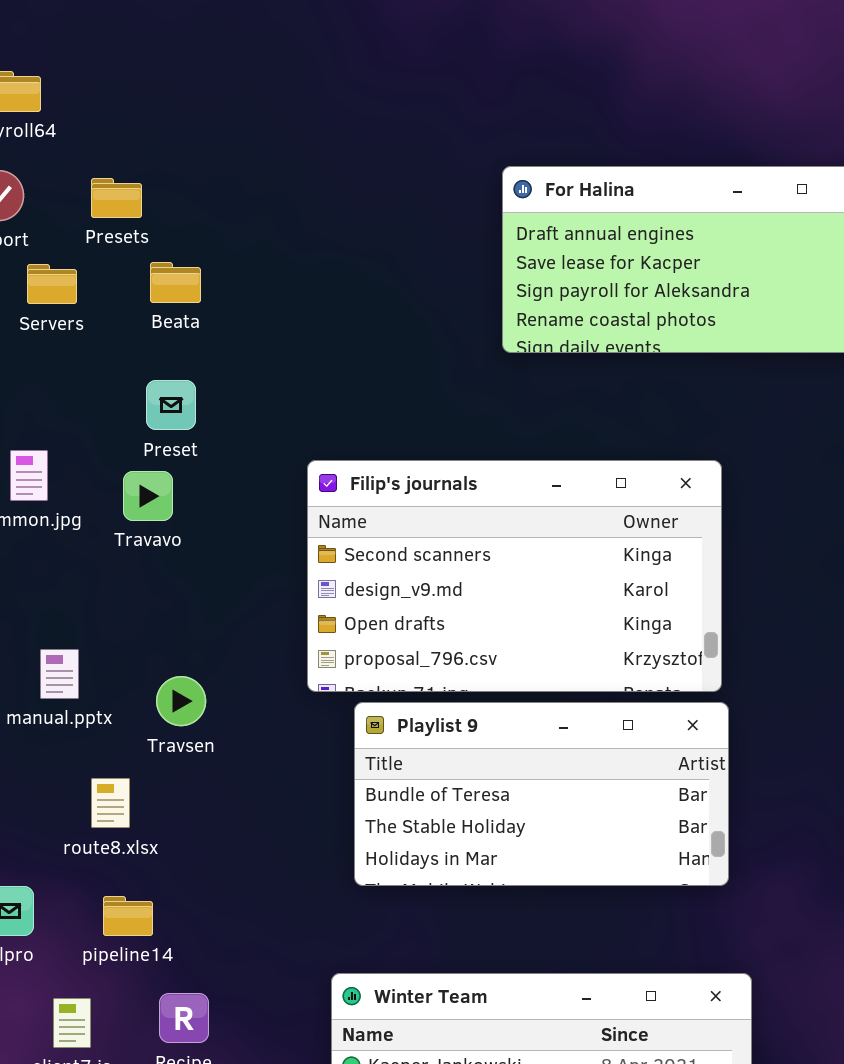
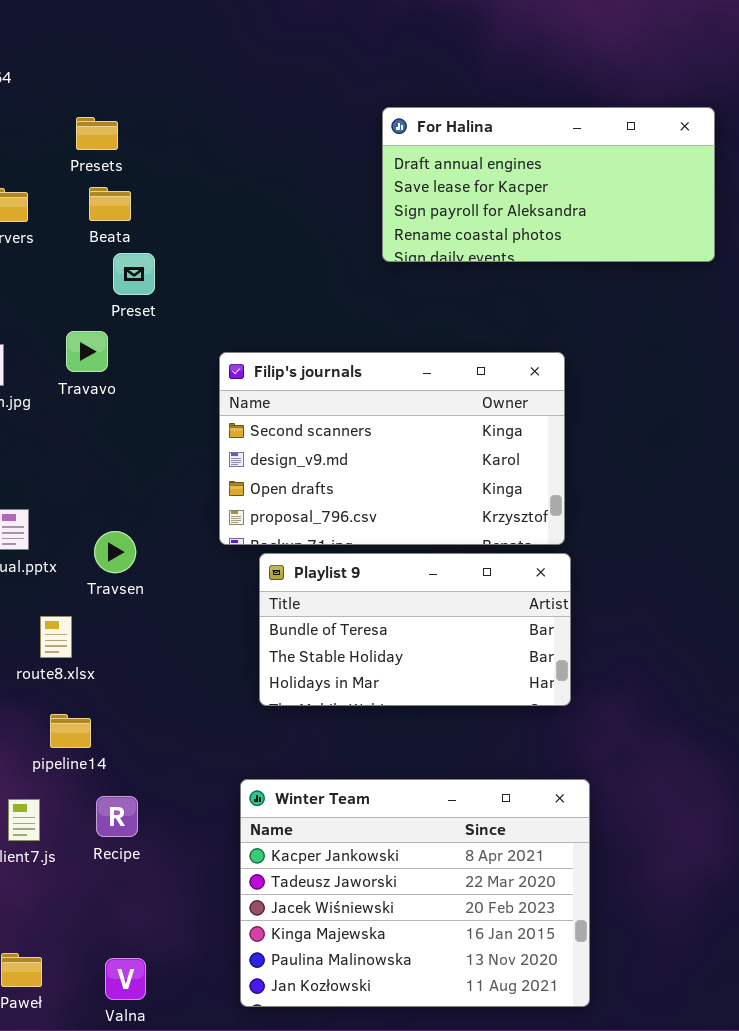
Presets: [91,178,142,218] -> [76,117,118,150], moved
Preset: [146,380,196,430] -> [113,253,155,295], moved
Travavo: [123,471,173,521] -> [66,331,108,372], moved

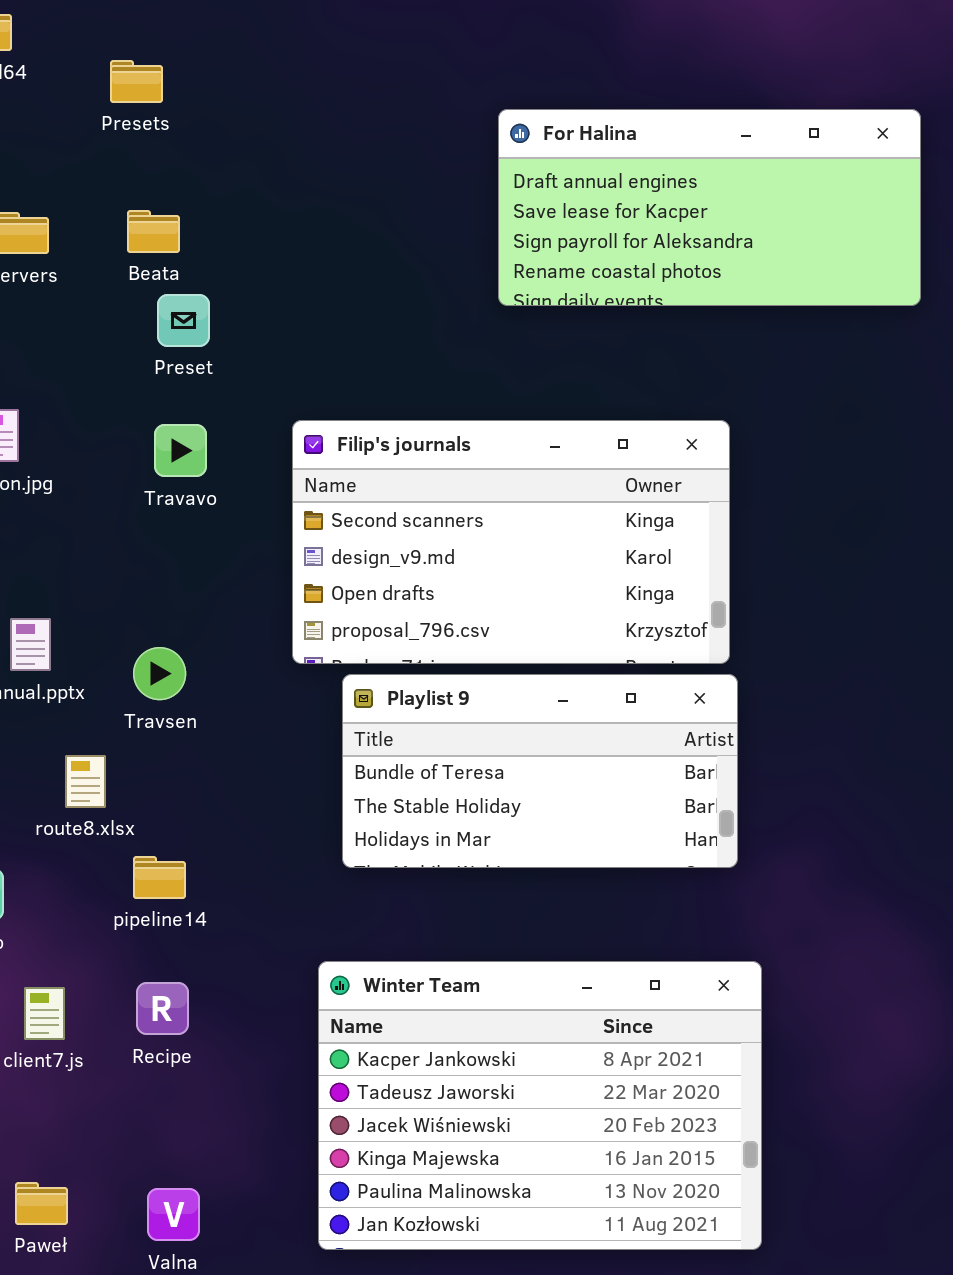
Presets: [76,117,118,150] -> [110,60,163,103], moved
Travavo: [66,331,108,372] -> [154,424,207,477], moved
pipeline14: [50,714,91,748] -> [133,856,186,899], moved

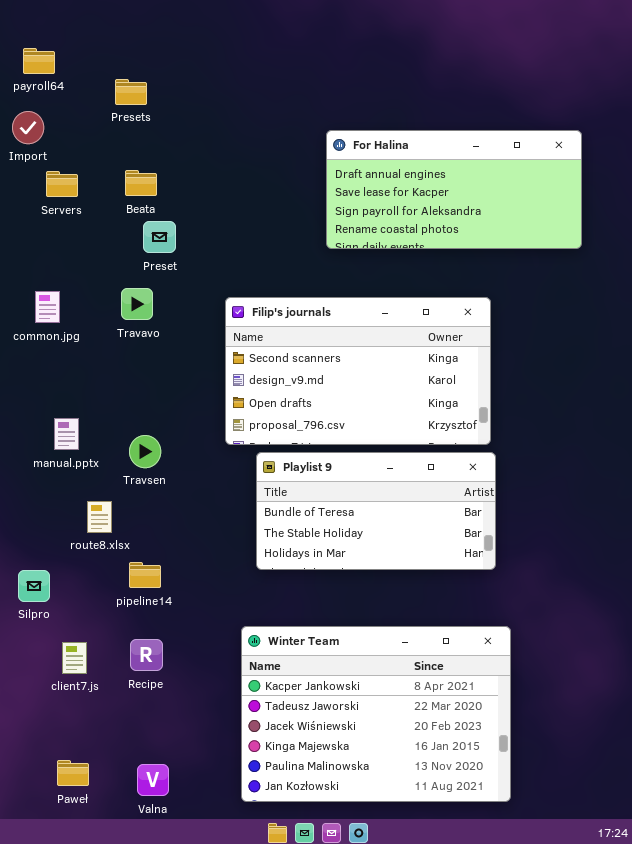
For Halina: [498,109,921,306] -> [326,130,582,249], moved
Travavo: [154,424,207,477] -> [121,288,153,320], moved

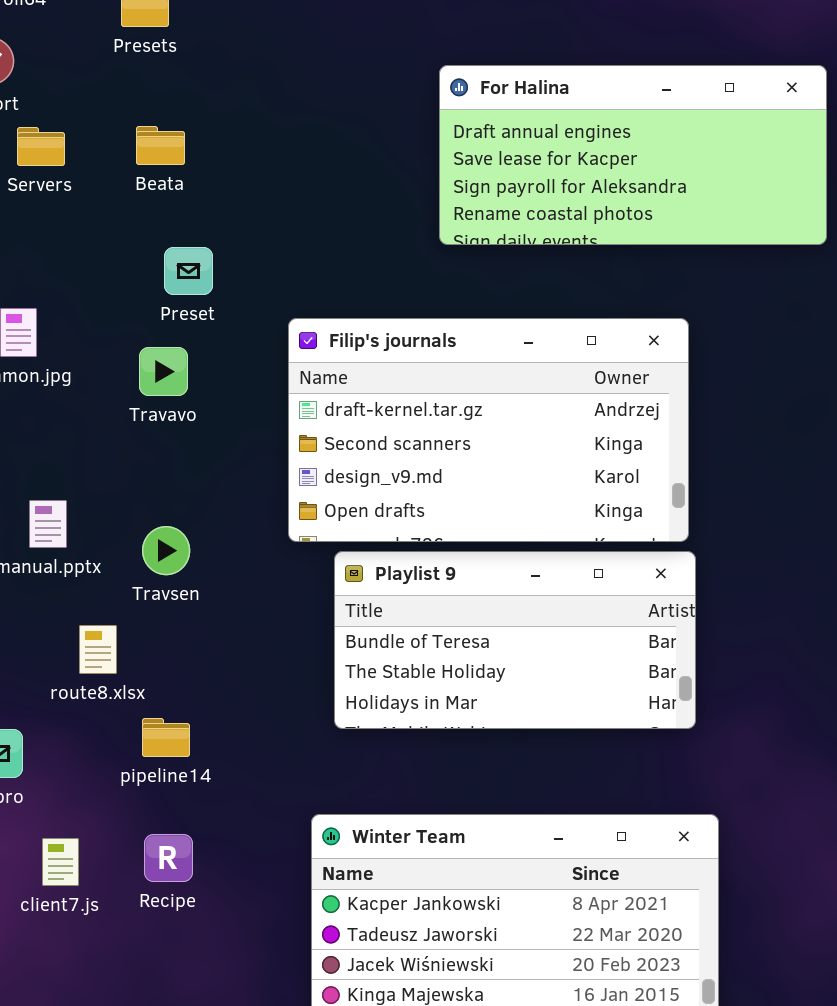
Preset: [143,221,176,253] -> [164,247,213,295], moved
Travavo: [121,288,153,320] -> [139,347,188,396], moved
Filip's journals: [225,297,491,445] -> [288,318,689,542], scrolled up 1 row

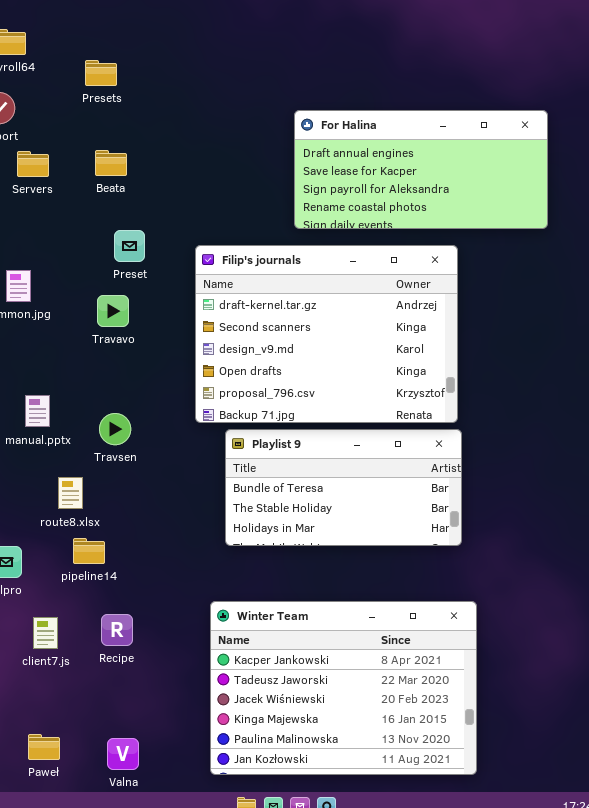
Filip's journals: [288,318,689,542] -> [195,245,458,423], resized
pipeline14: [142,718,190,757] -> [73,538,105,564], moved

